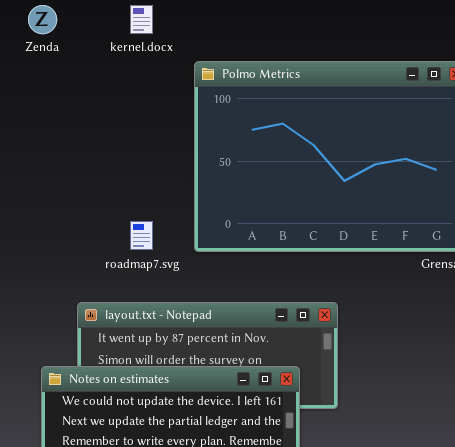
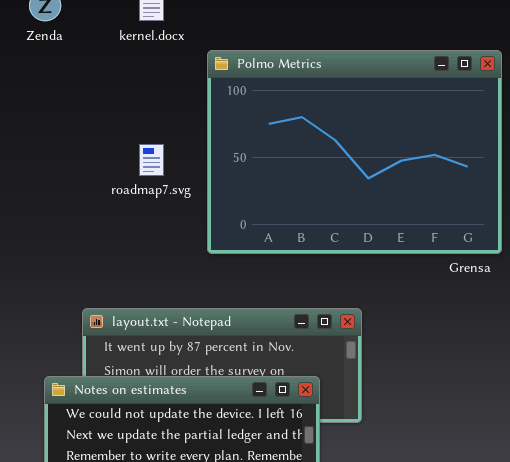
roadmap7.svg: [130,221,153,250] -> [139,144,164,176], moved

